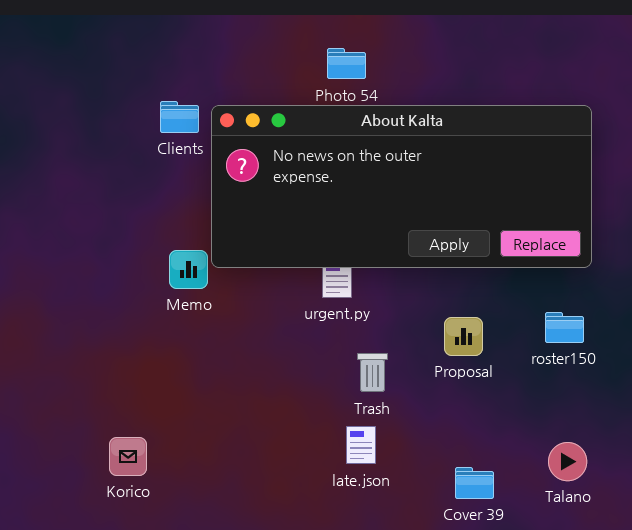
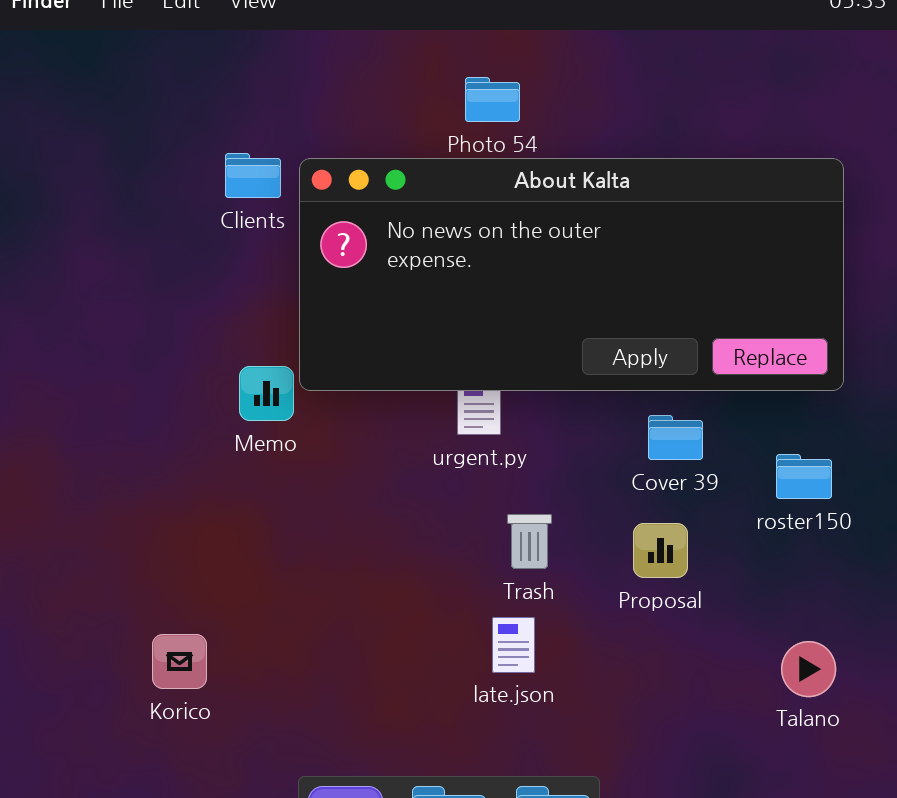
Proposal: [444,317,483,356] -> [633,523,688,578], moved
Cover 39: [455,467,494,499] -> [648,415,703,460], moved

